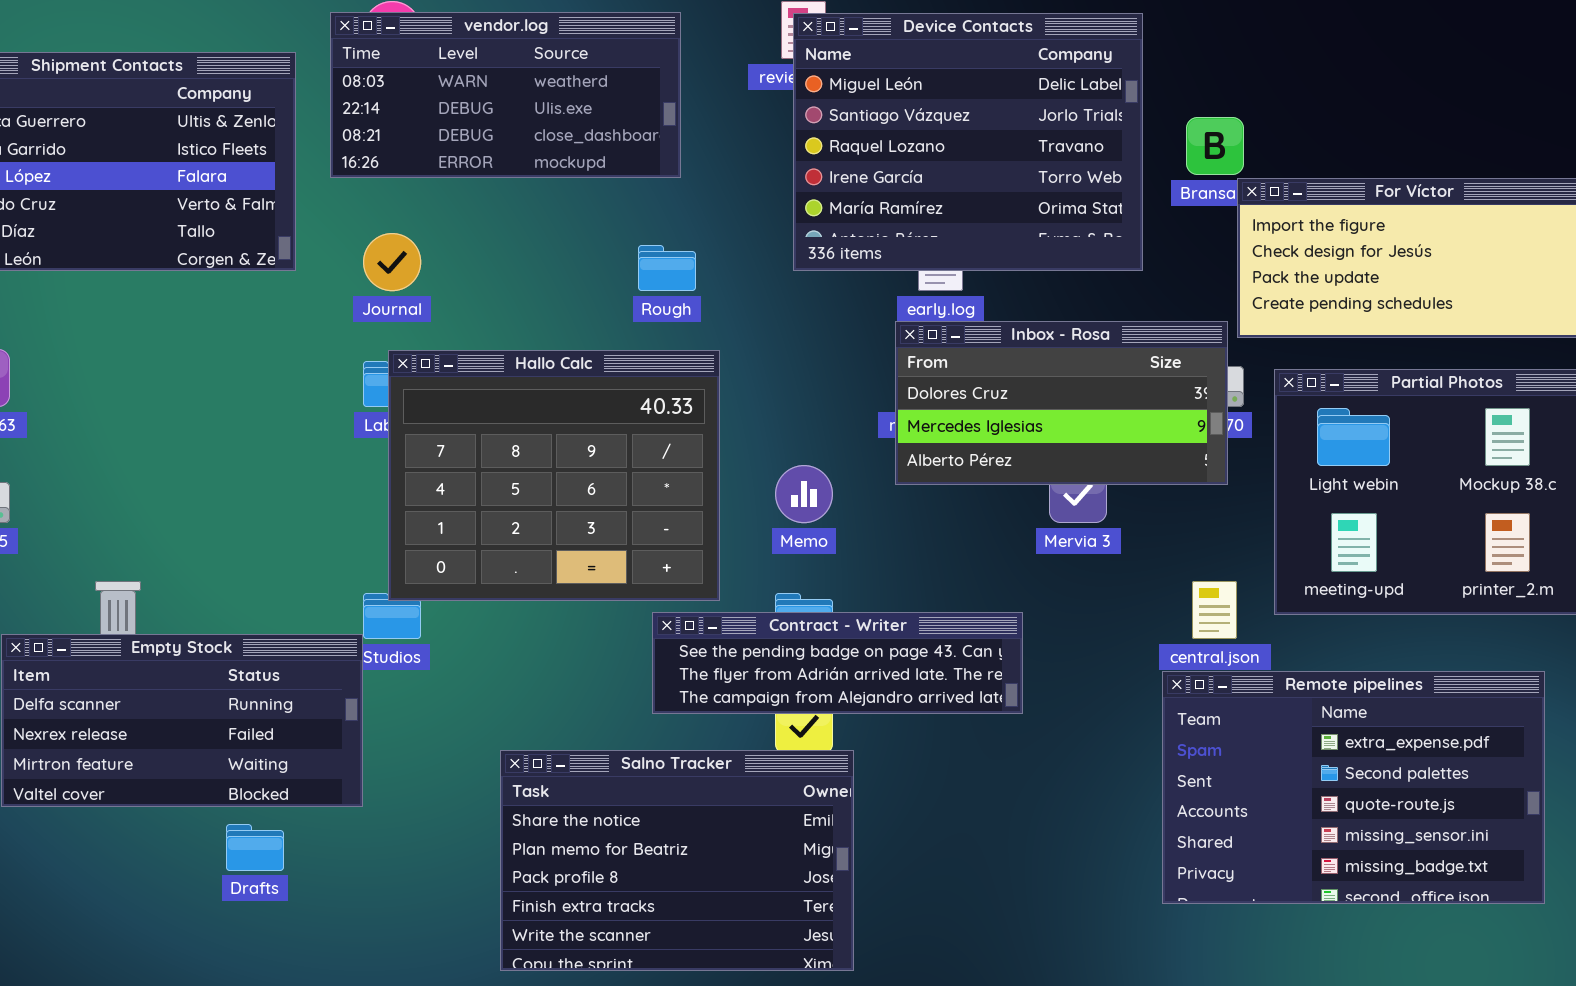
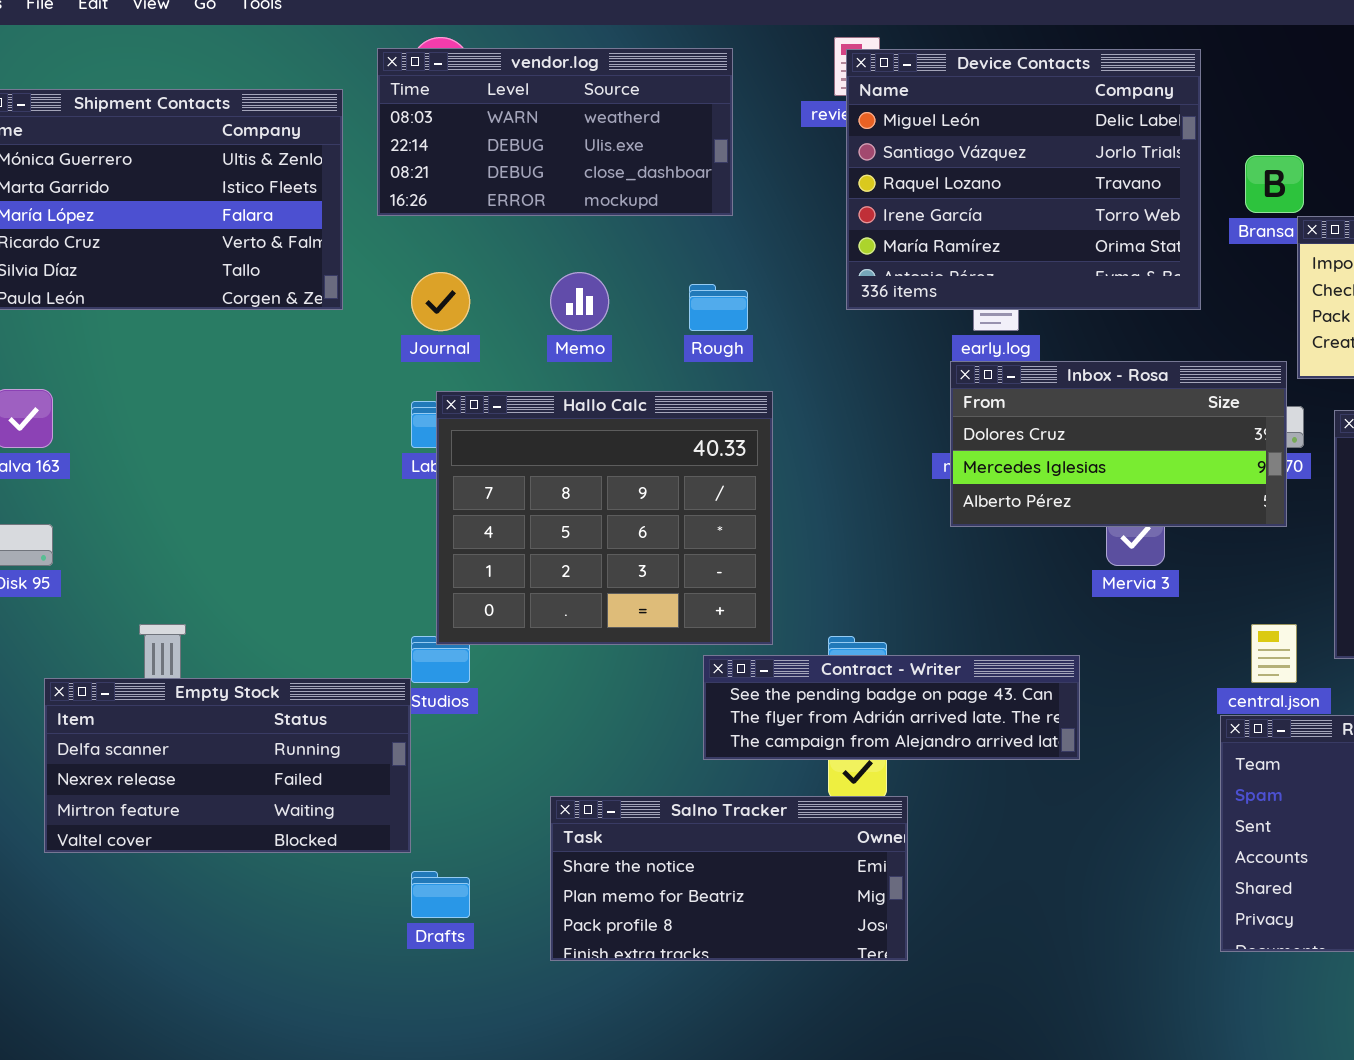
Memo: [775,465,833,523] -> [550,272,609,331], moved
Salno Tracker: [500,750,854,971] -> [550,796,908,961], resized
Drafts: [226,824,284,871] -> [411,871,470,918], moved

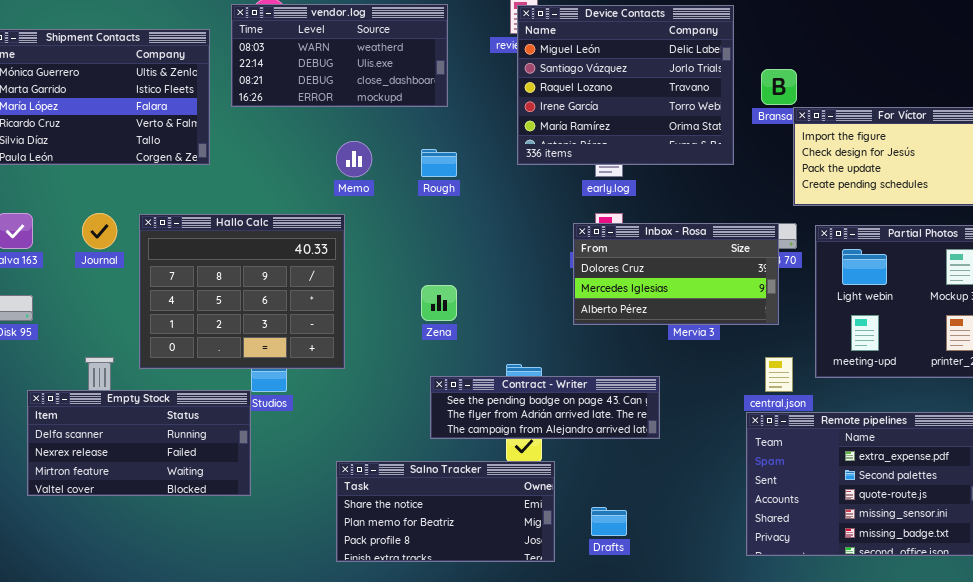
Journal: [411,272,470,331] -> [82,213,117,249], moved
Inbox - Rosa: [950,361,1287,527] -> [573,223,779,325], moved
Hallo Calc: [436,391,773,645] -> [139,214,345,369], moved
Drafts: [411,871,470,918] -> [591,507,627,536], moved

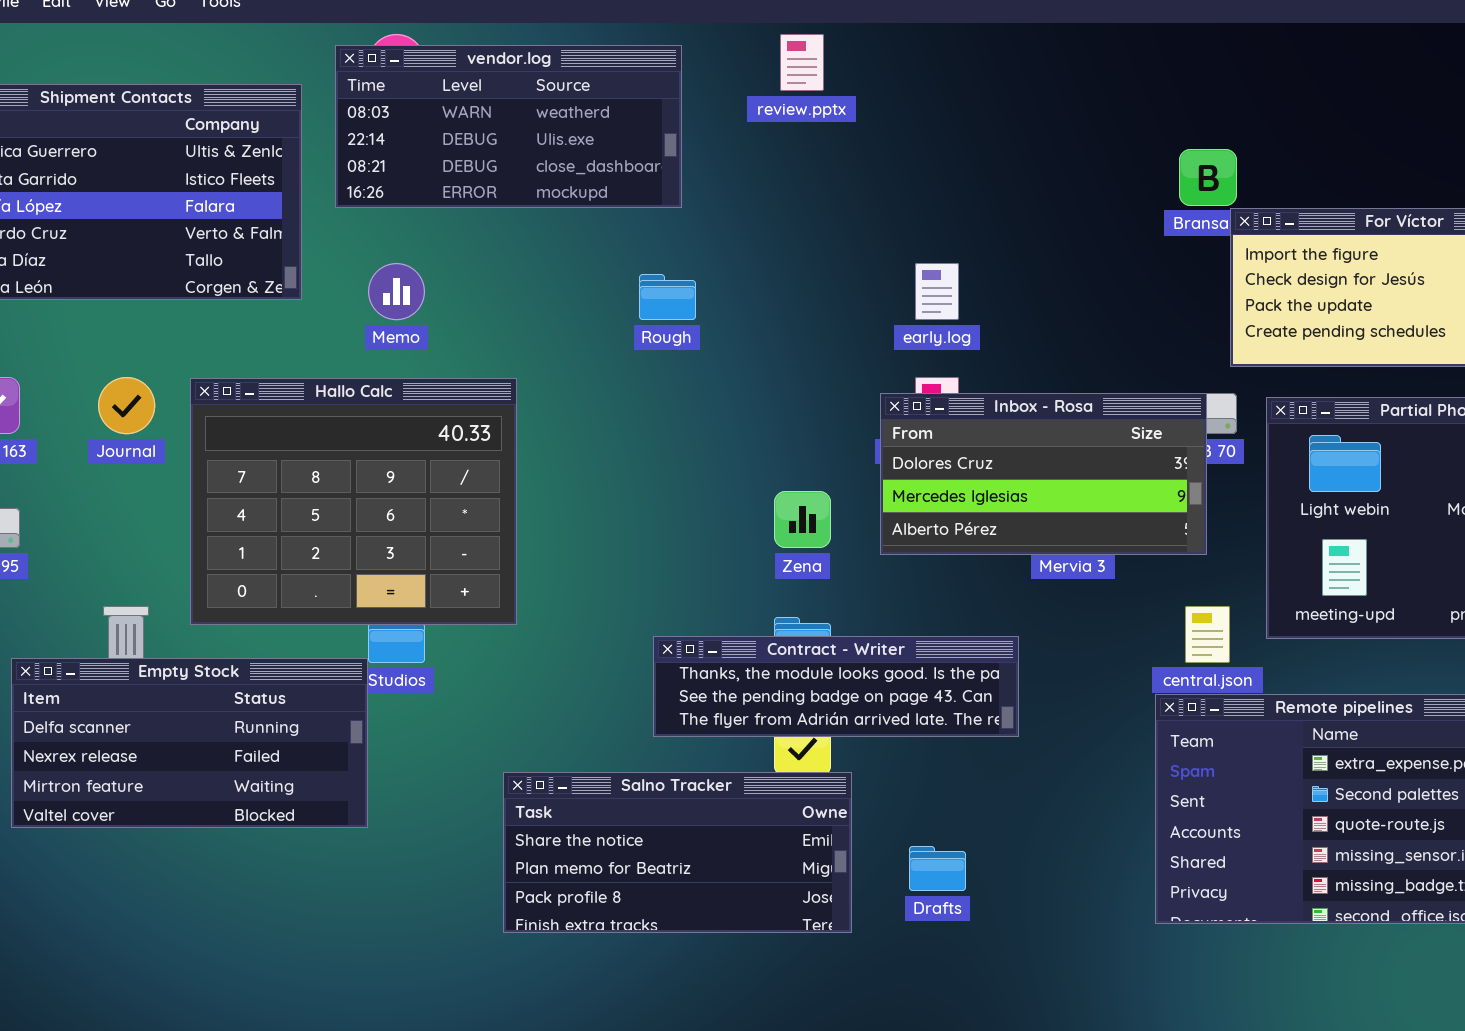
Device Contacts: [517,5,734,165] -> none, closed
Memo: [336,141,372,177] -> [368,263,425,320], moved
Zena: [421,285,457,321] -> [774,491,831,548], moved
Contract - Writer: [430,376,660,439] -> [653,636,1019,737], scrolled up 1 row

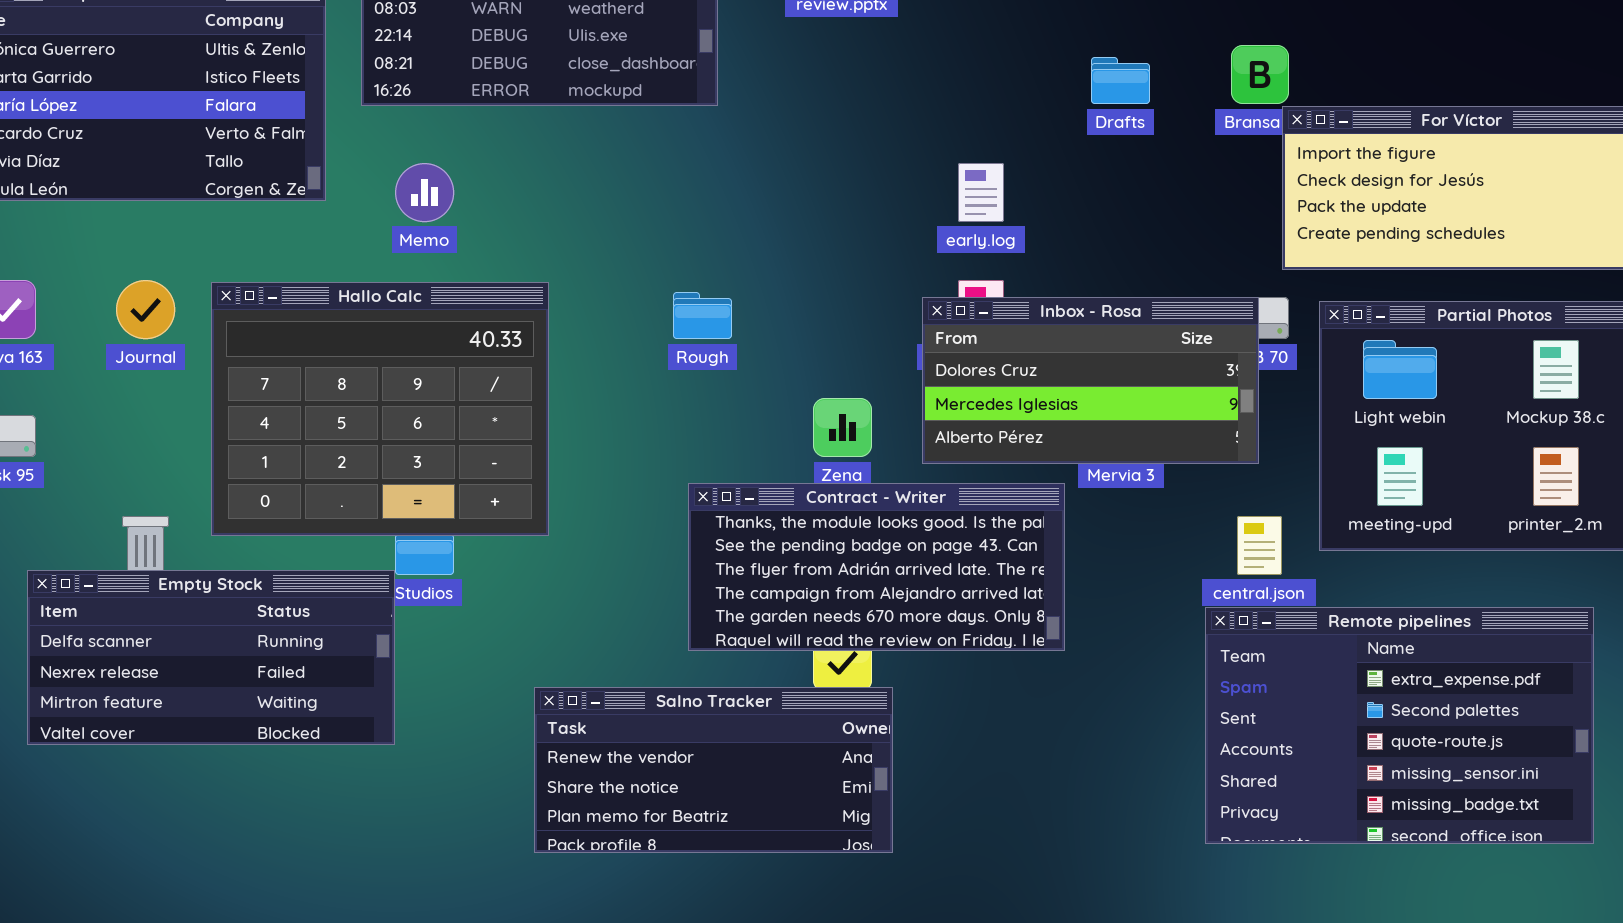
Rough: [639,274,696,320] -> [673,292,732,339], moved
Contract - Writer: [653,636,1019,737] -> [688,483,1065,651], resized
Salno Tracker: [503,772,852,933] -> [534,687,893,853], scrolled up 1 row
Drafts: [909,846,966,891] -> [1091,57,1150,104], moved

